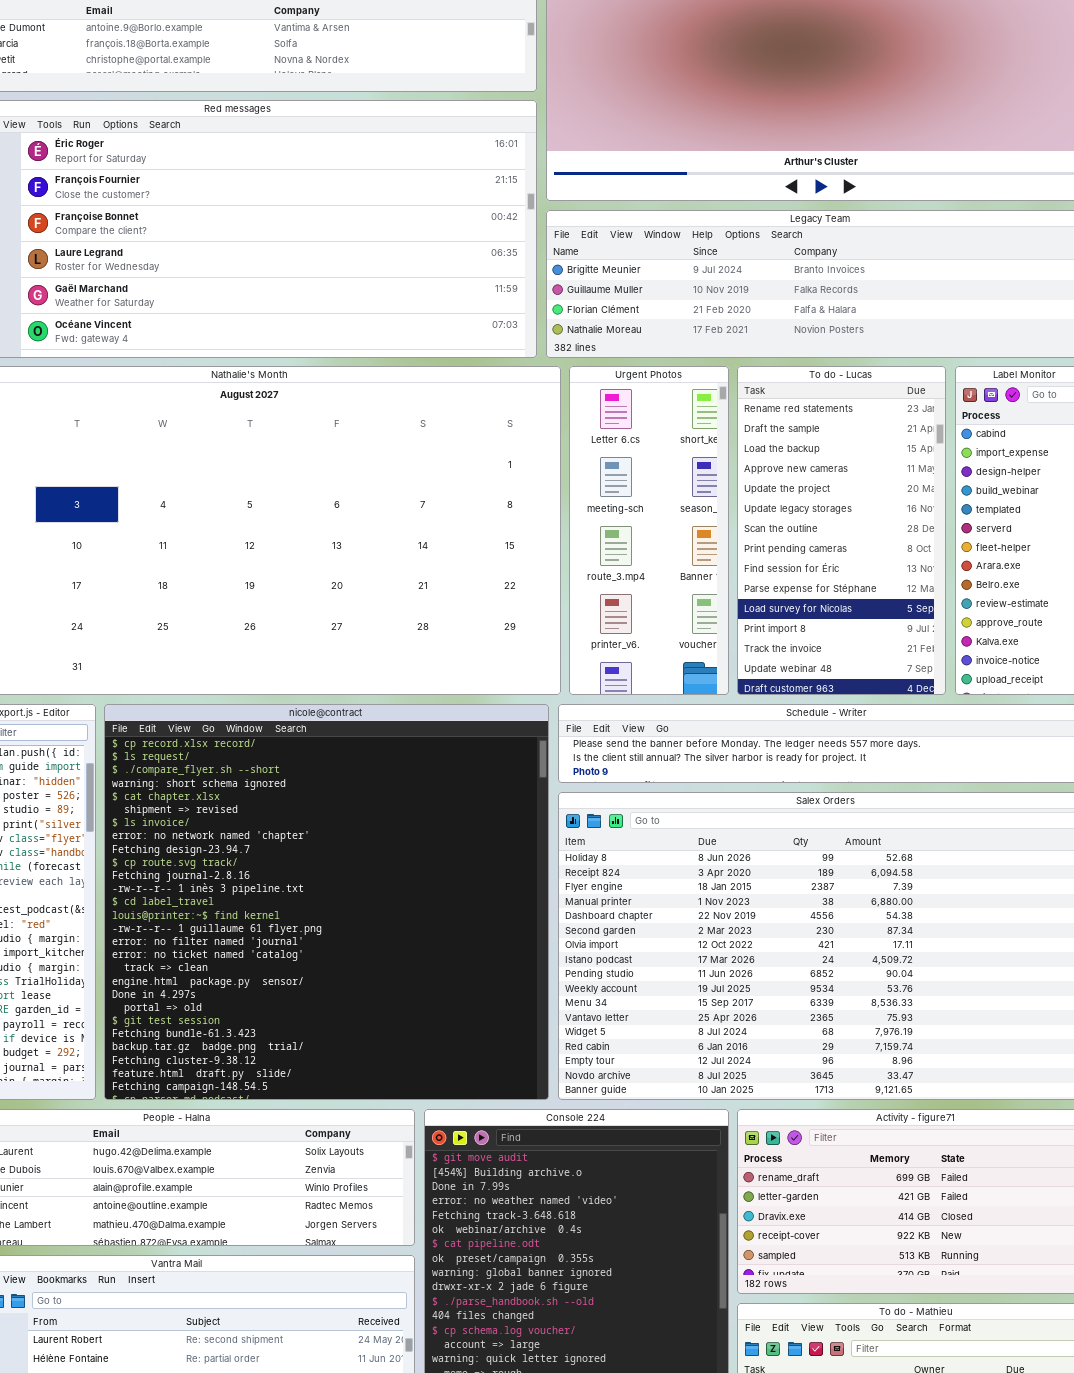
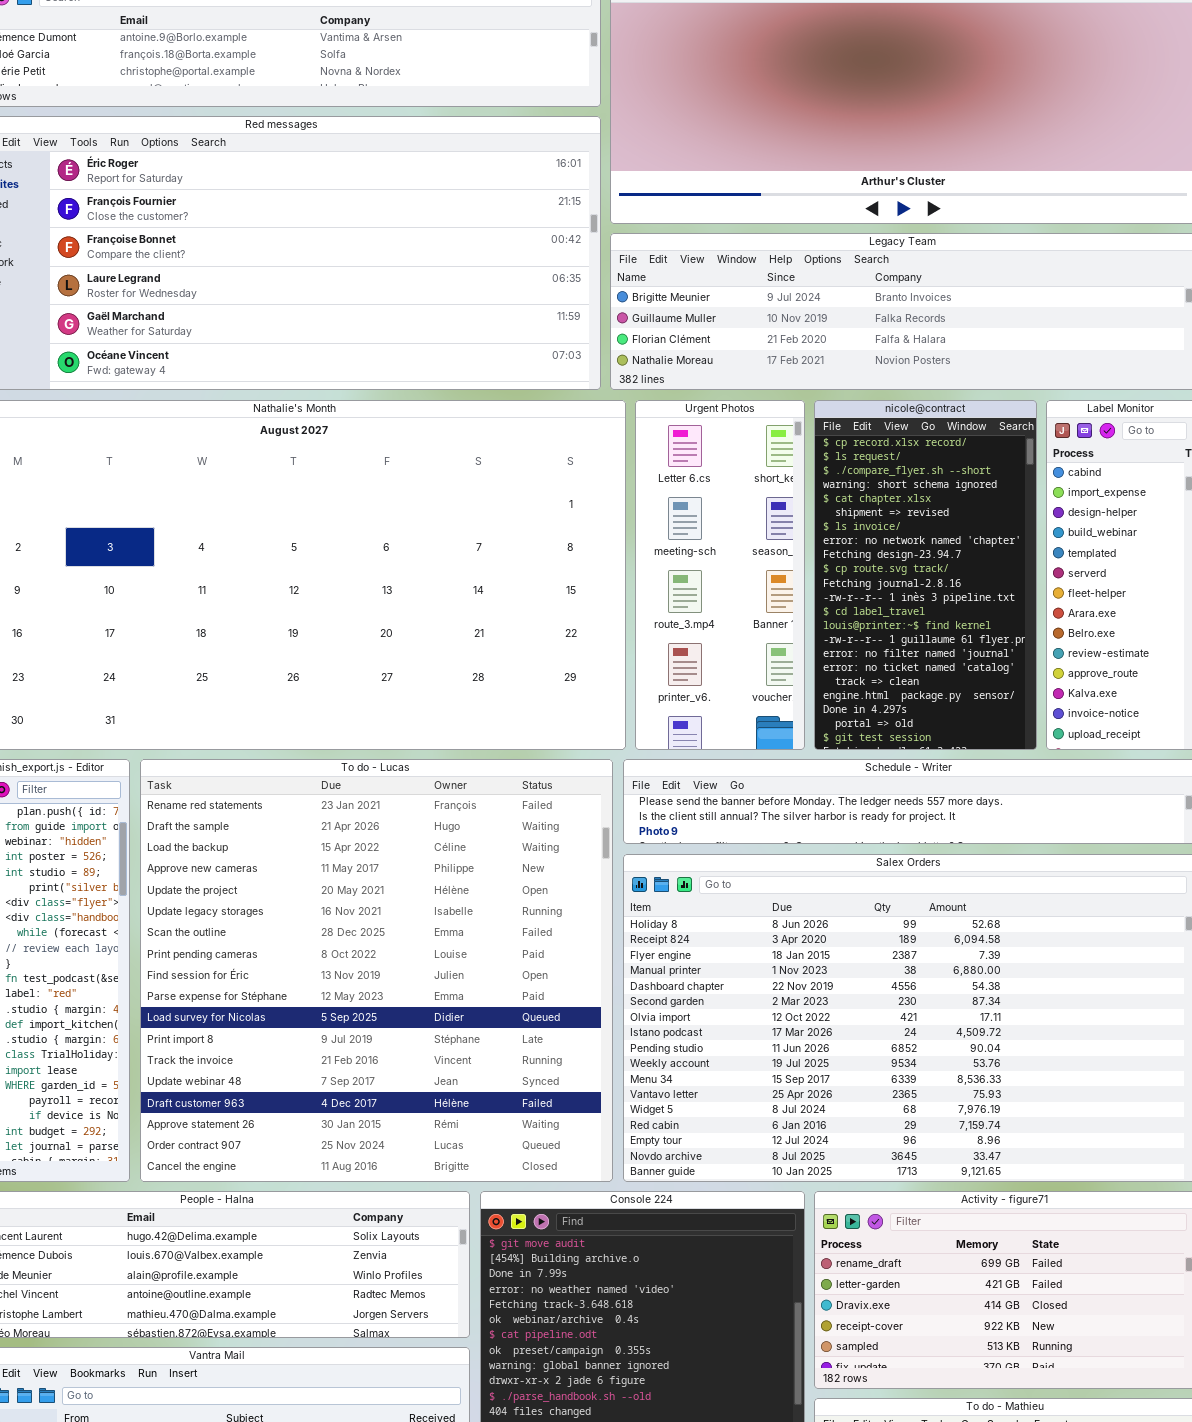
To do - Lucas: [737,366,946,695] -> [140,759,613,1182], moved, resized
nicole@contract: [104,704,549,1100] -> [814,400,1037,750], moved, resized

